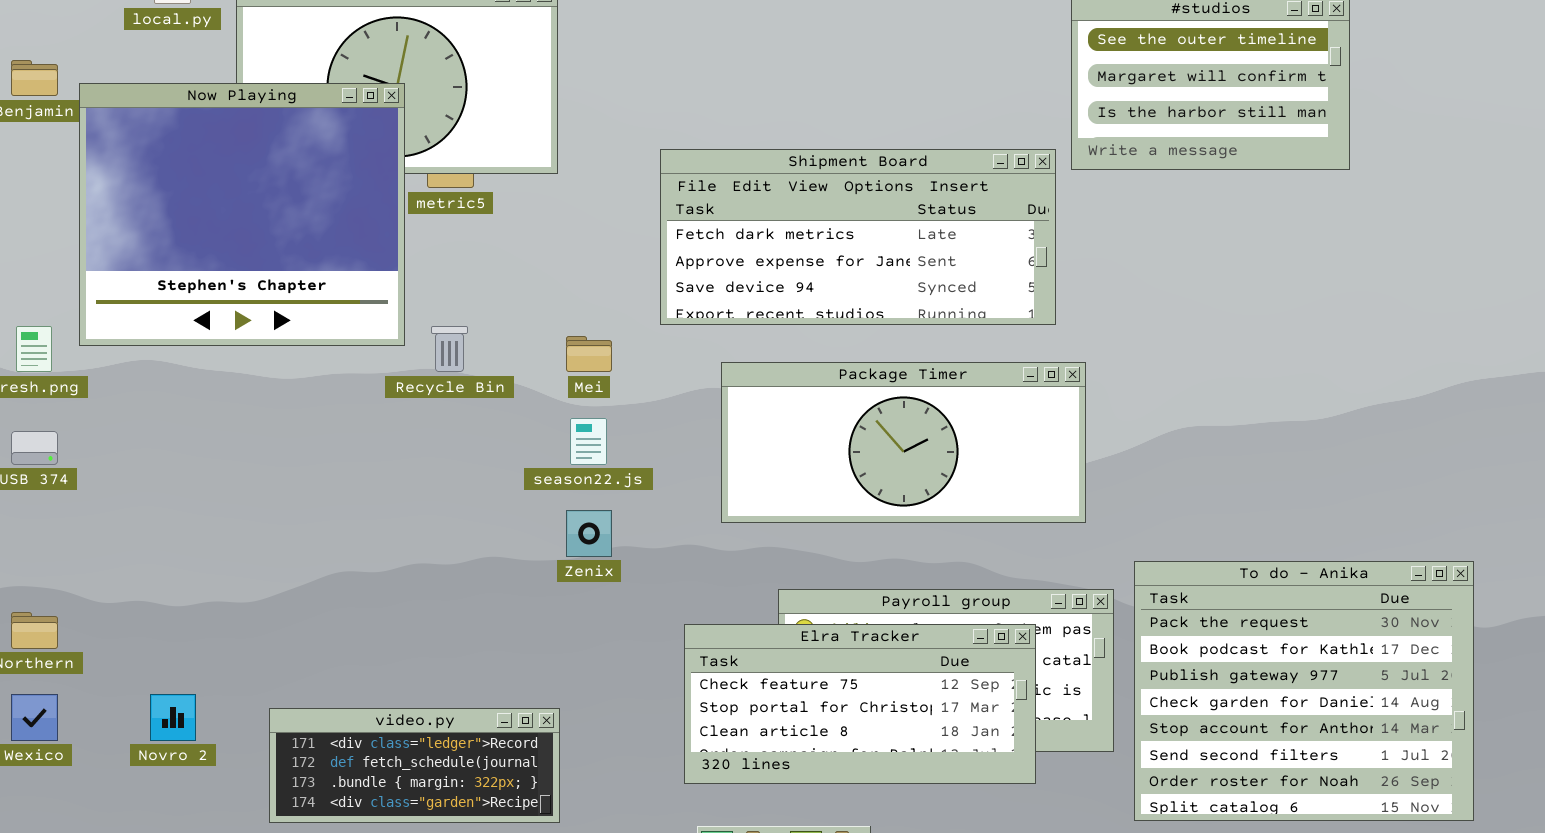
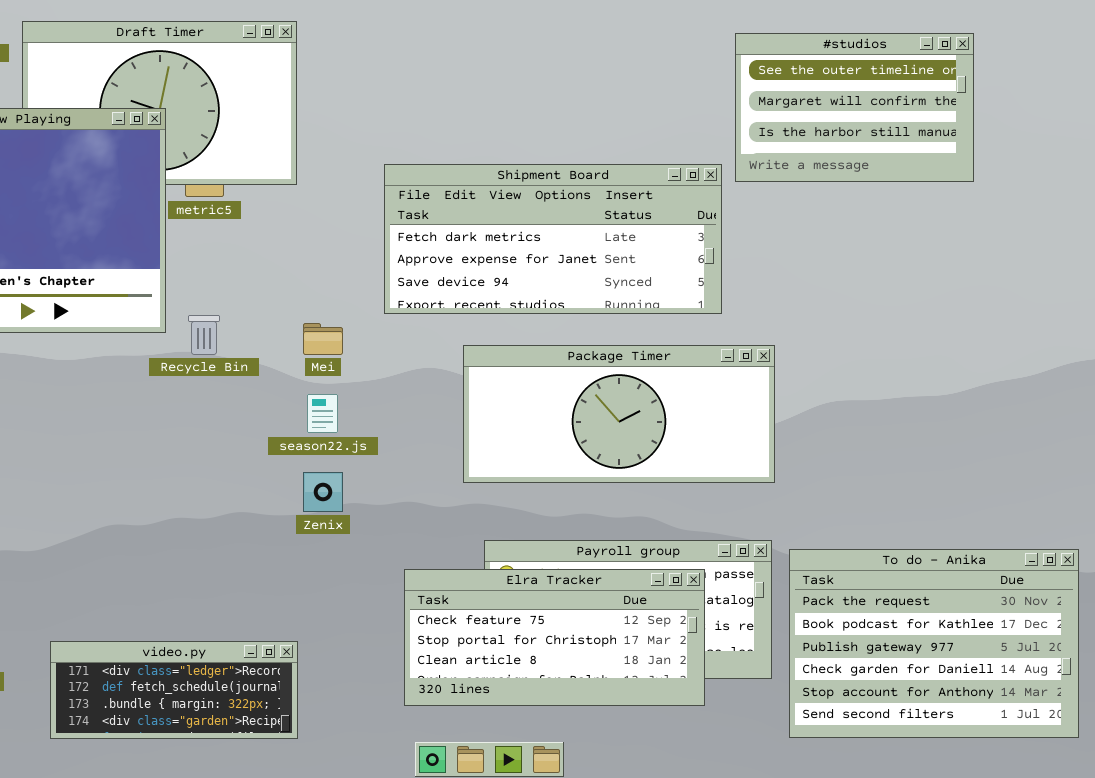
Package Timer: [721,362,1086,523] -> [463,345,775,483], moved
To do - Anika: [1134,561,1474,821] -> [789,549,1079,738], resized

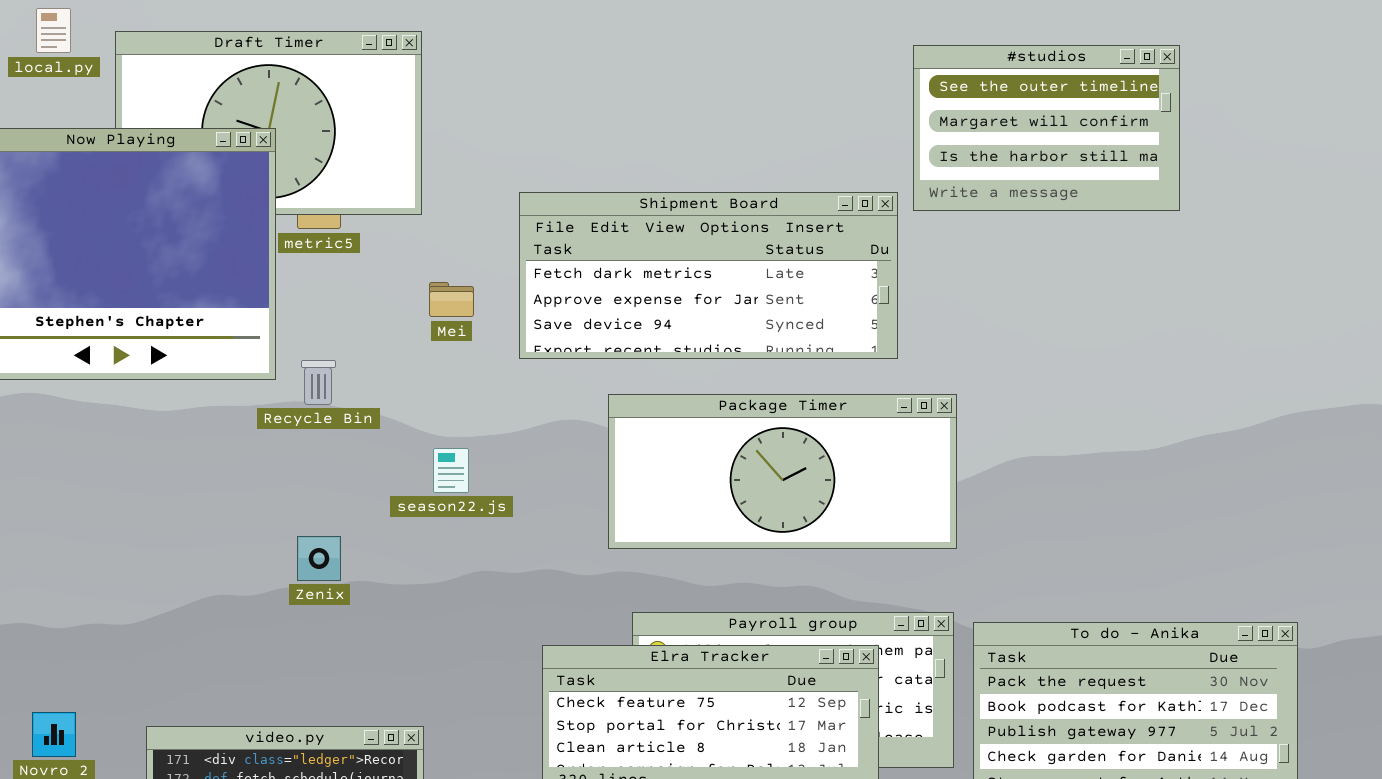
Mei: [303,323,343,355] -> [429,282,474,317], moved
Zenix: [303,472,343,512] -> [297,536,341,581], moved

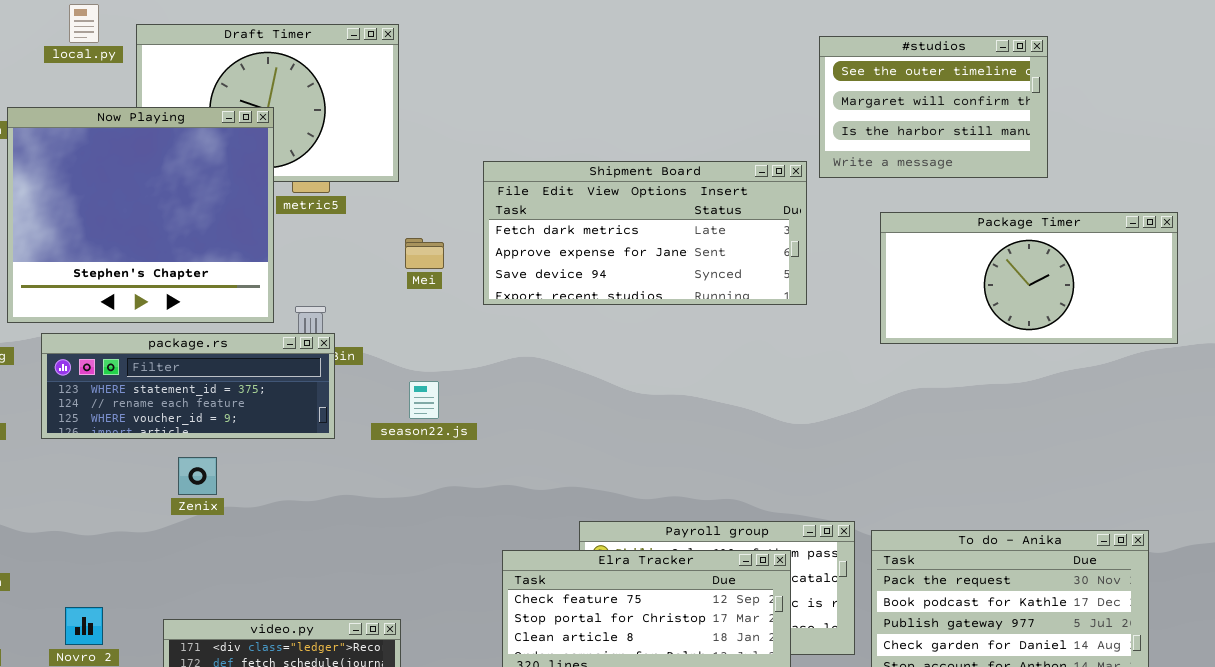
package.rs: none -> [41,333,335,439], opened
Package Timer: [608,394,957,549] -> [880,212,1178,344], moved
Zenix: [297,536,341,581] -> [178,457,217,495], moved

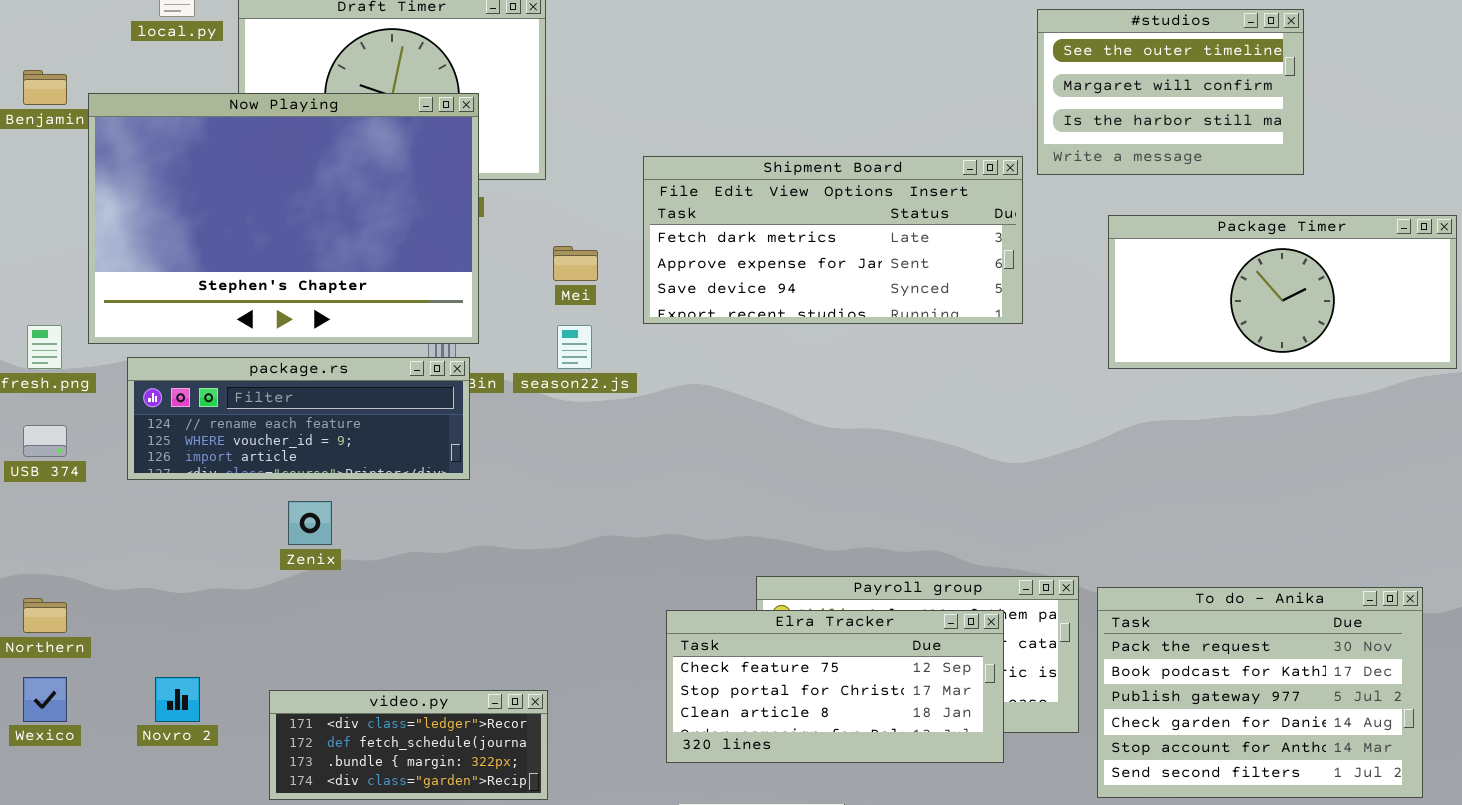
Now Playing: [7,107,274,323] -> [88,93,479,344], resized
package.rs: [41,333,335,439] -> [127,357,470,480], scrolled down 1 row
season22.js: [409,381,439,419] -> [557,325,592,369], moved

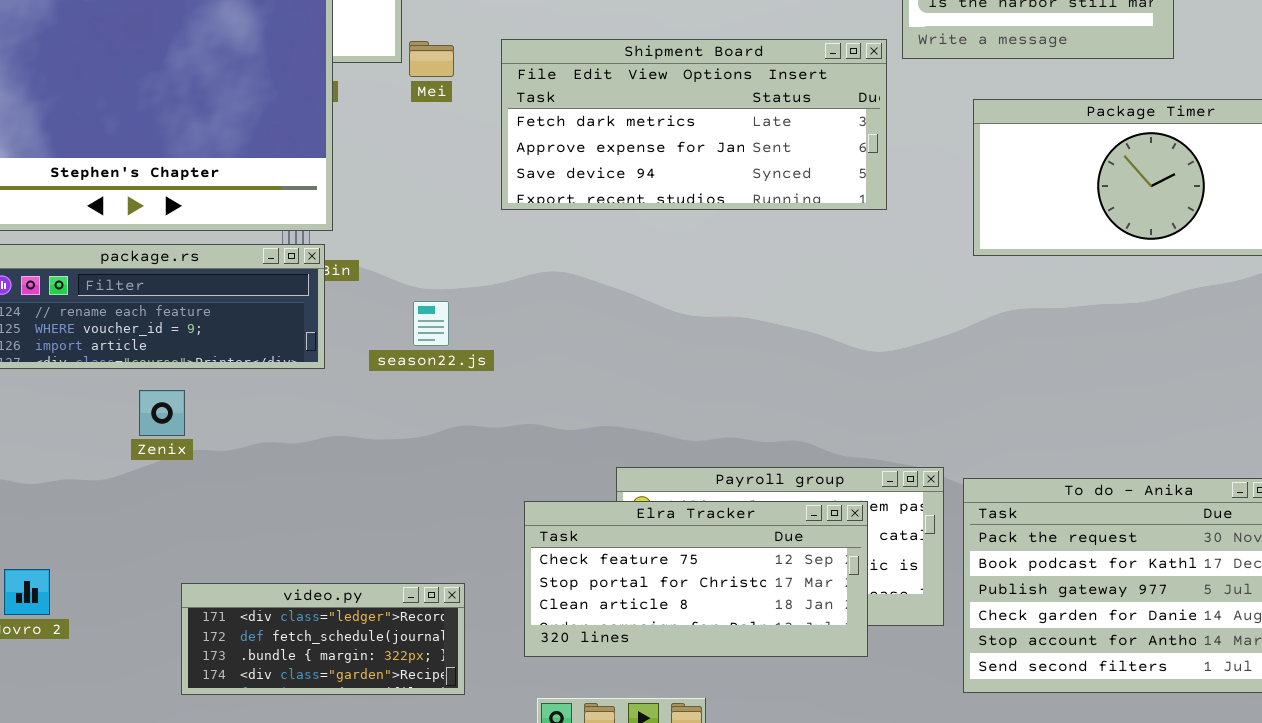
Mei: [553,246,598,281] -> [409,41,454,77], moved
season22.js: [557,325,592,369] -> [413,301,449,346], moved
video.py: [269,690,548,800] -> [181,583,465,695], moved

